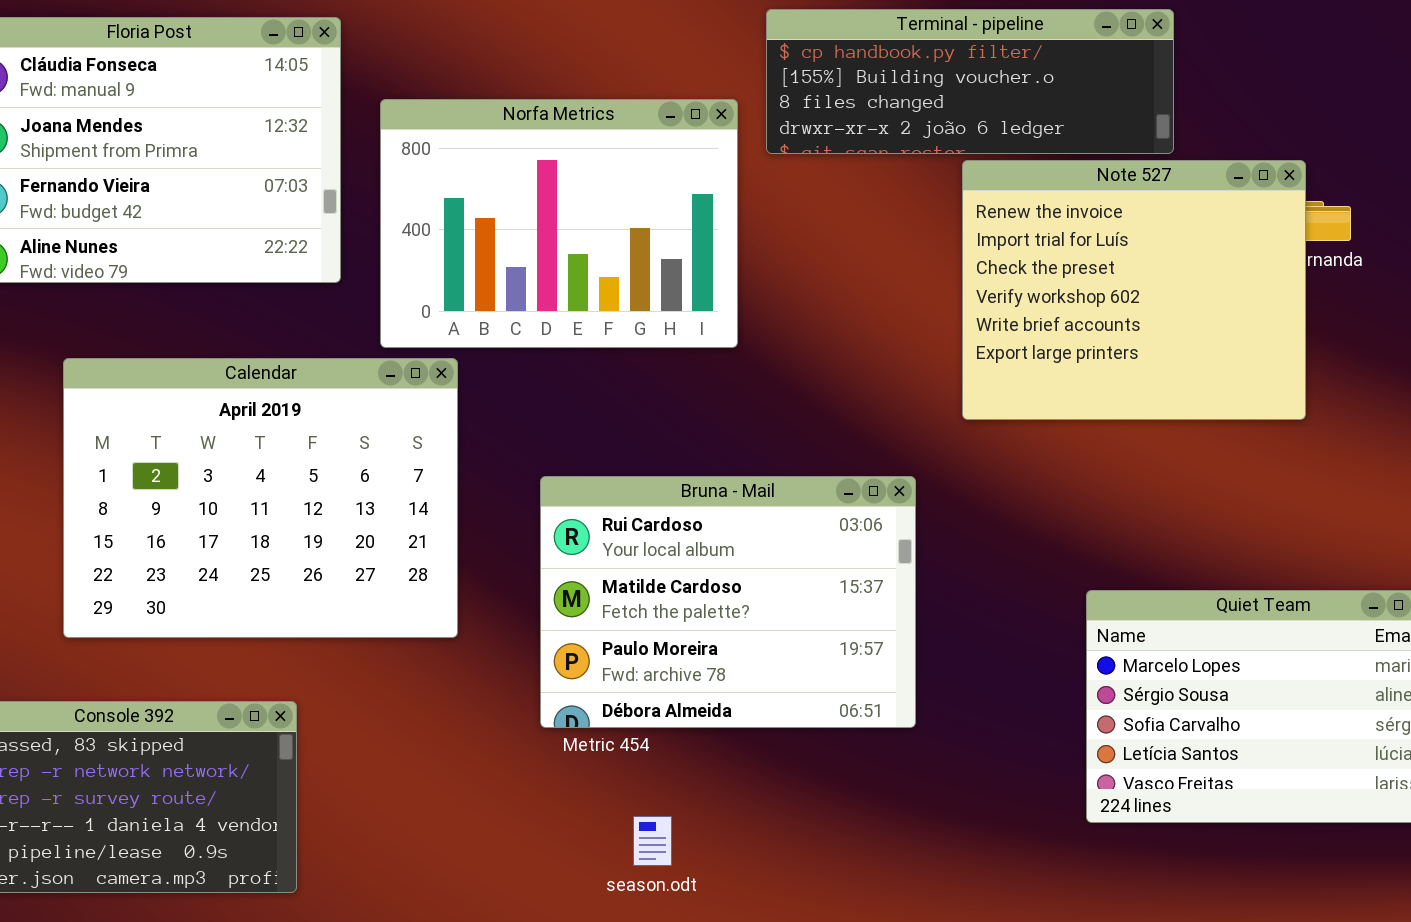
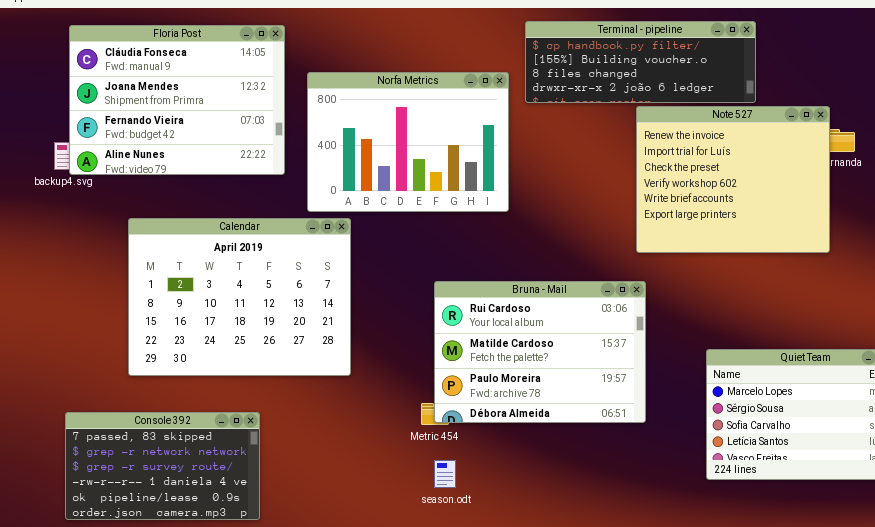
Bruna - Mail: [540,476,916,728] -> [434,281,646,423], moved
season.odt: [633,816,672,866] -> [434,460,456,488], moved

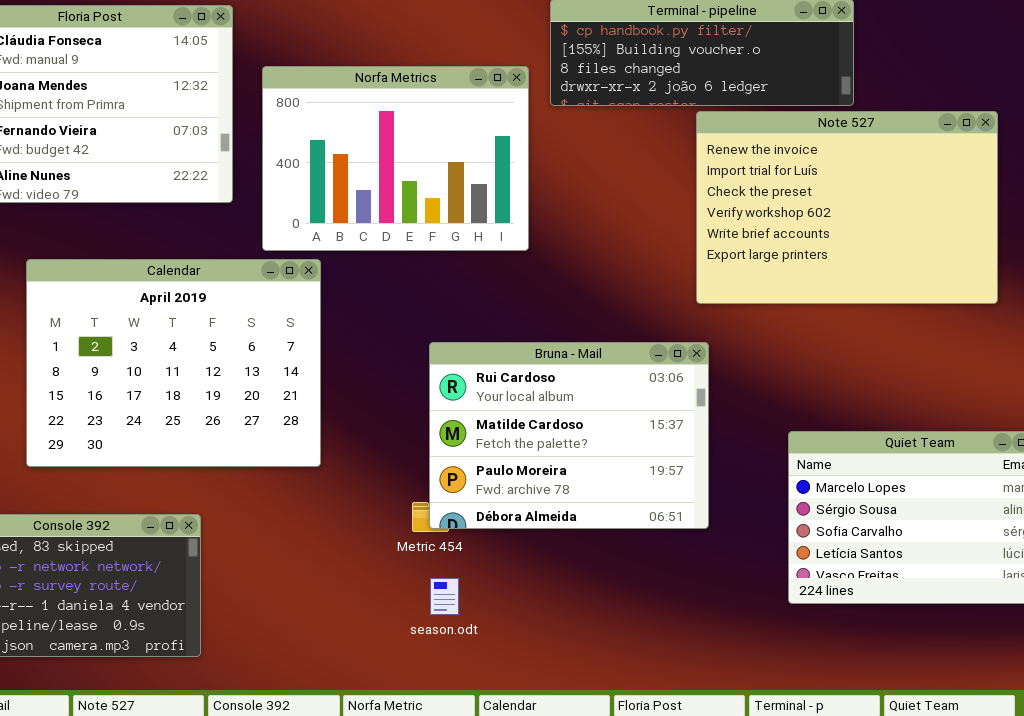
Note 527: [636,106,830,253] -> [696,111,998,304], resized

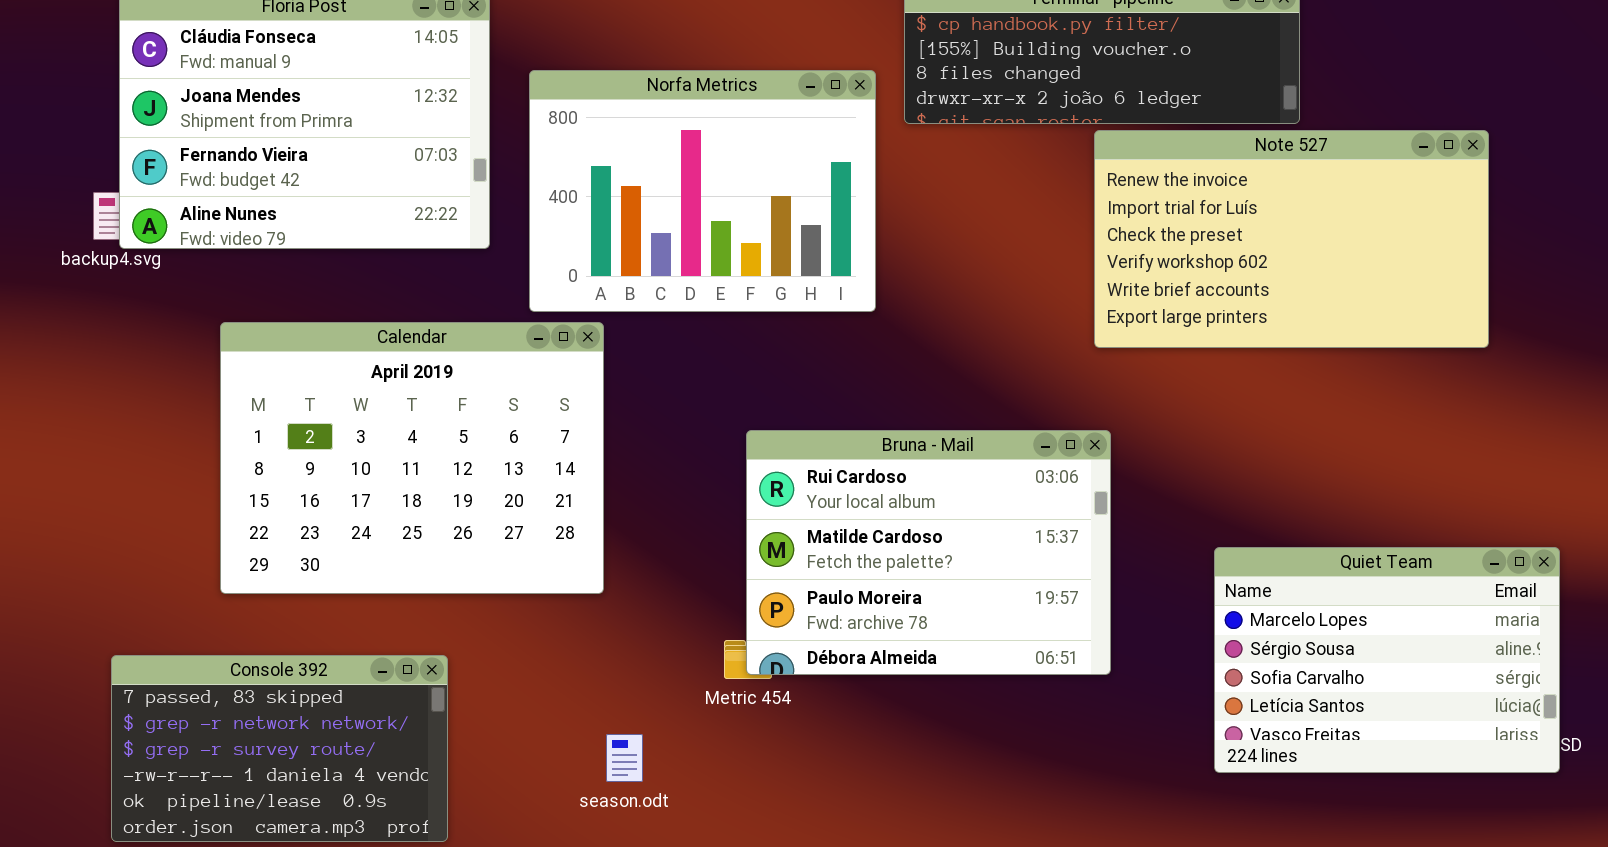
Note 527: [696,111,998,304] -> [1094,130,1489,348], resized
season.odt: [430,578,459,615] -> [606,734,643,782], moved

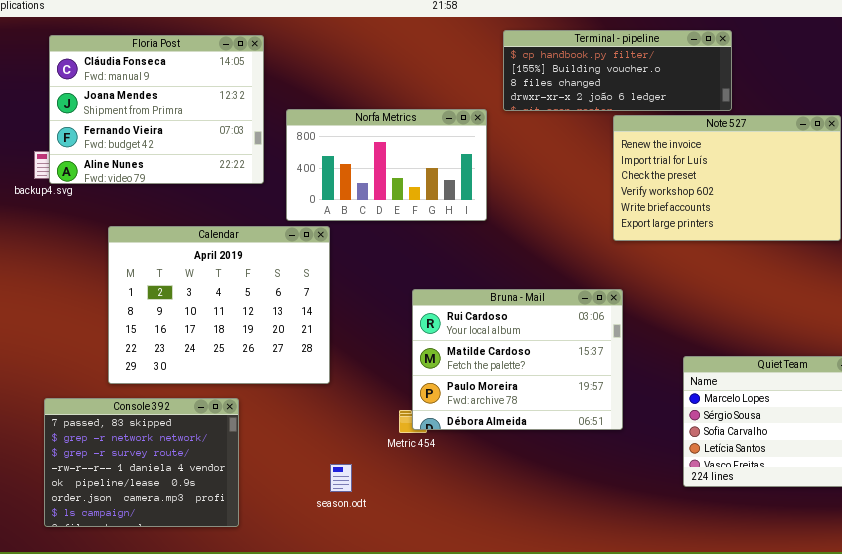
Norfa Metrics: [529,70,876,312] -> [286,109,487,221], resized
Console 392: [111,655,448,842] -> [44,398,239,527], resized

